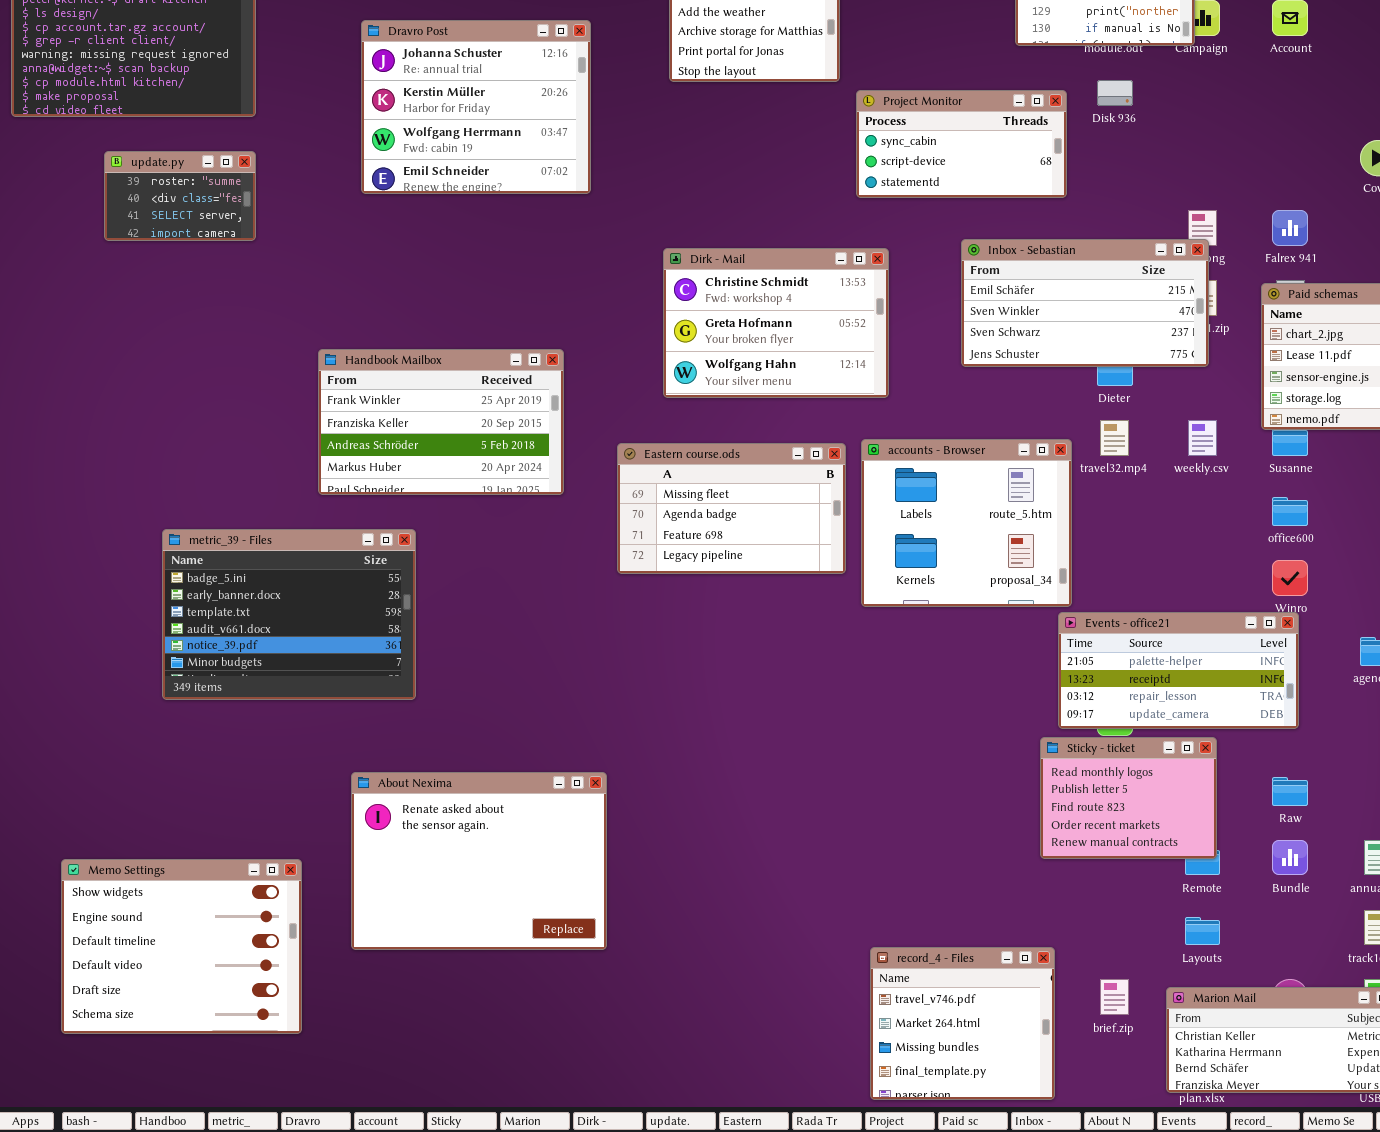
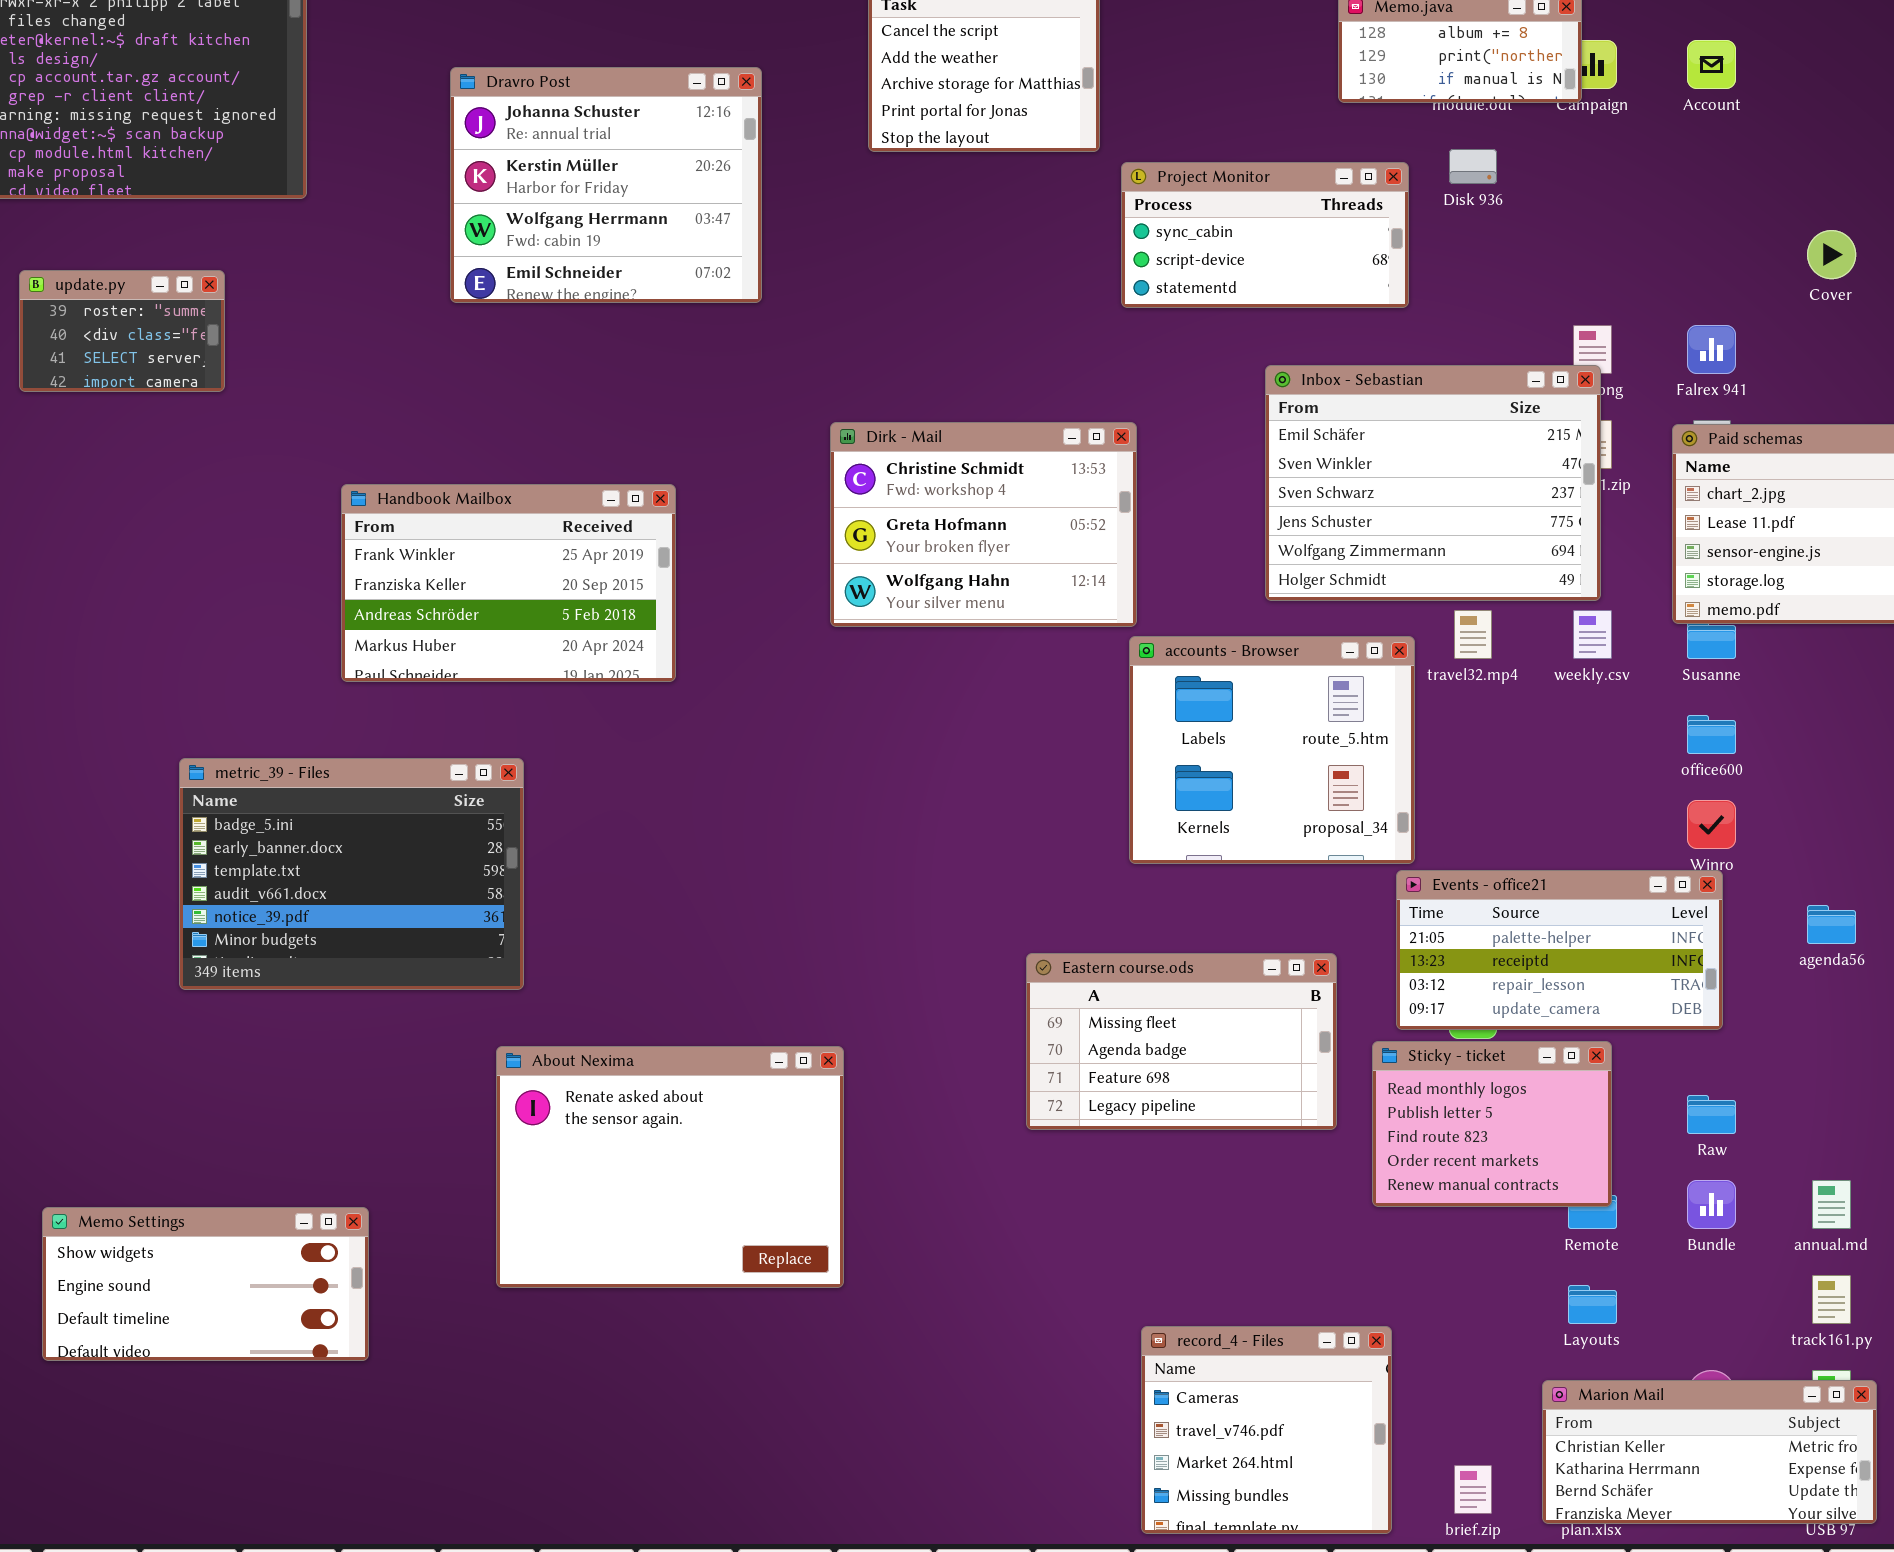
update.py: [104,151,256,241] -> [19,270,225,392], moved
Inbox - Sebastian: [961,239,1209,367] -> [1265,365,1601,601], resized
Dirk - Mail: [663,248,889,398] -> [830,422,1137,627], moved
Handbook Mailbox: [318,349,564,495] -> [341,484,676,682], moved
Eastern course.ods: [617,443,846,574] -> [1026,953,1337,1130], moved
About Nexima: [351,772,607,950] -> [496,1046,844,1288], moved
Memo Settings: [61,859,302,1034] -> [42,1207,369,1361], resized
record_4 - Files: [870,947,1055,1100] -> [1141,1326,1392,1534], scrolled up 1 row
brief.zip: [1100,979,1129,1015] -> [1454,1465,1492,1514], moved

